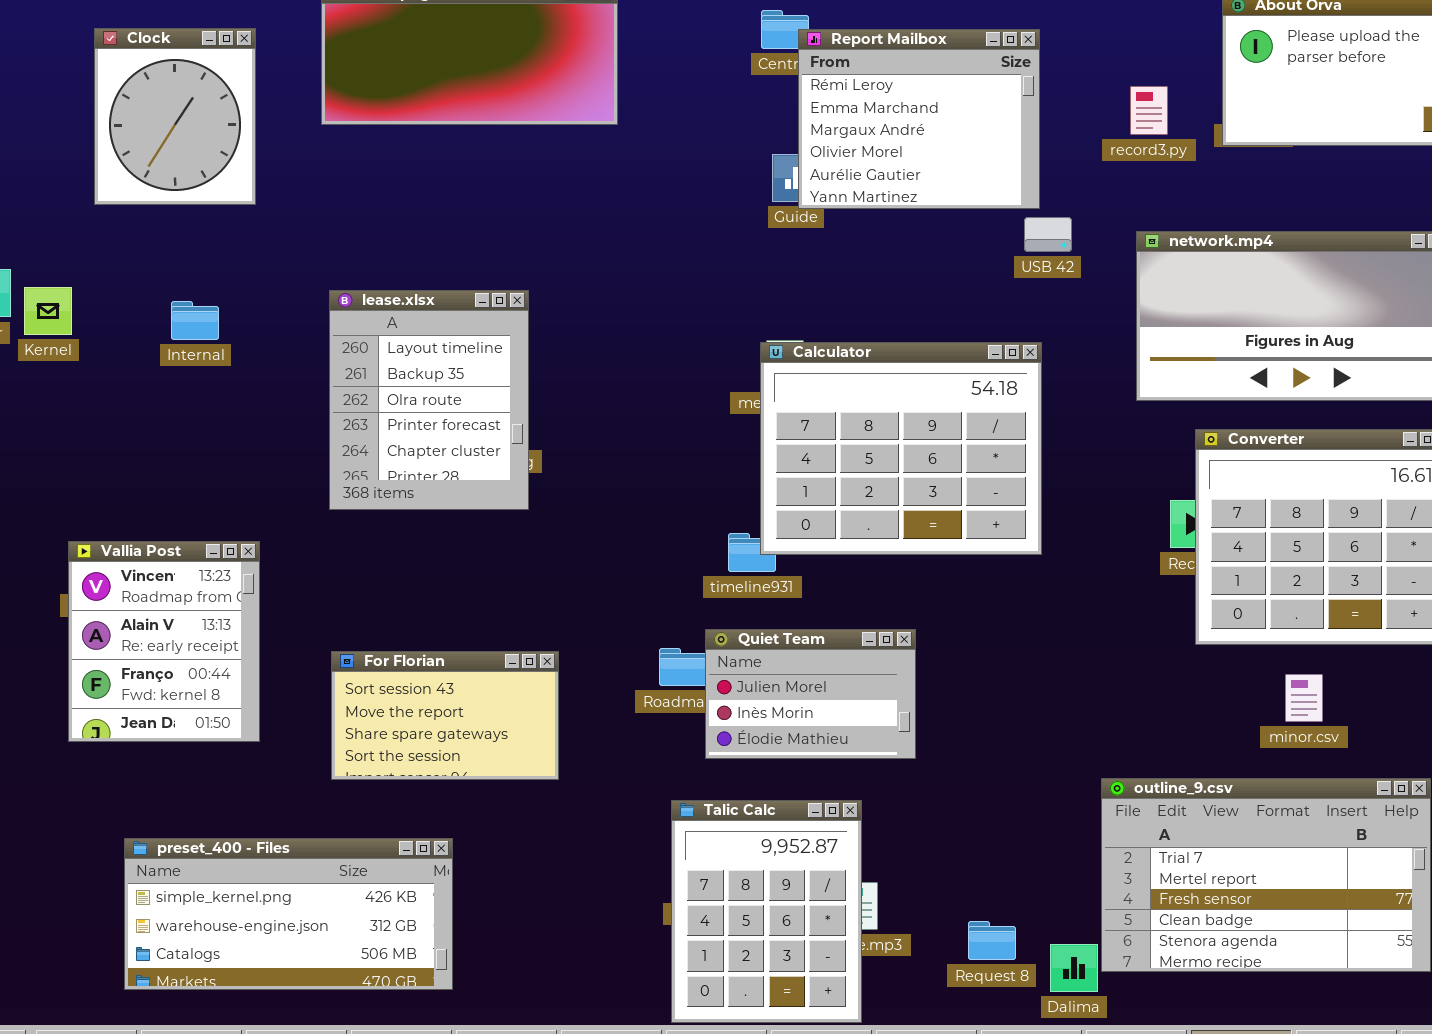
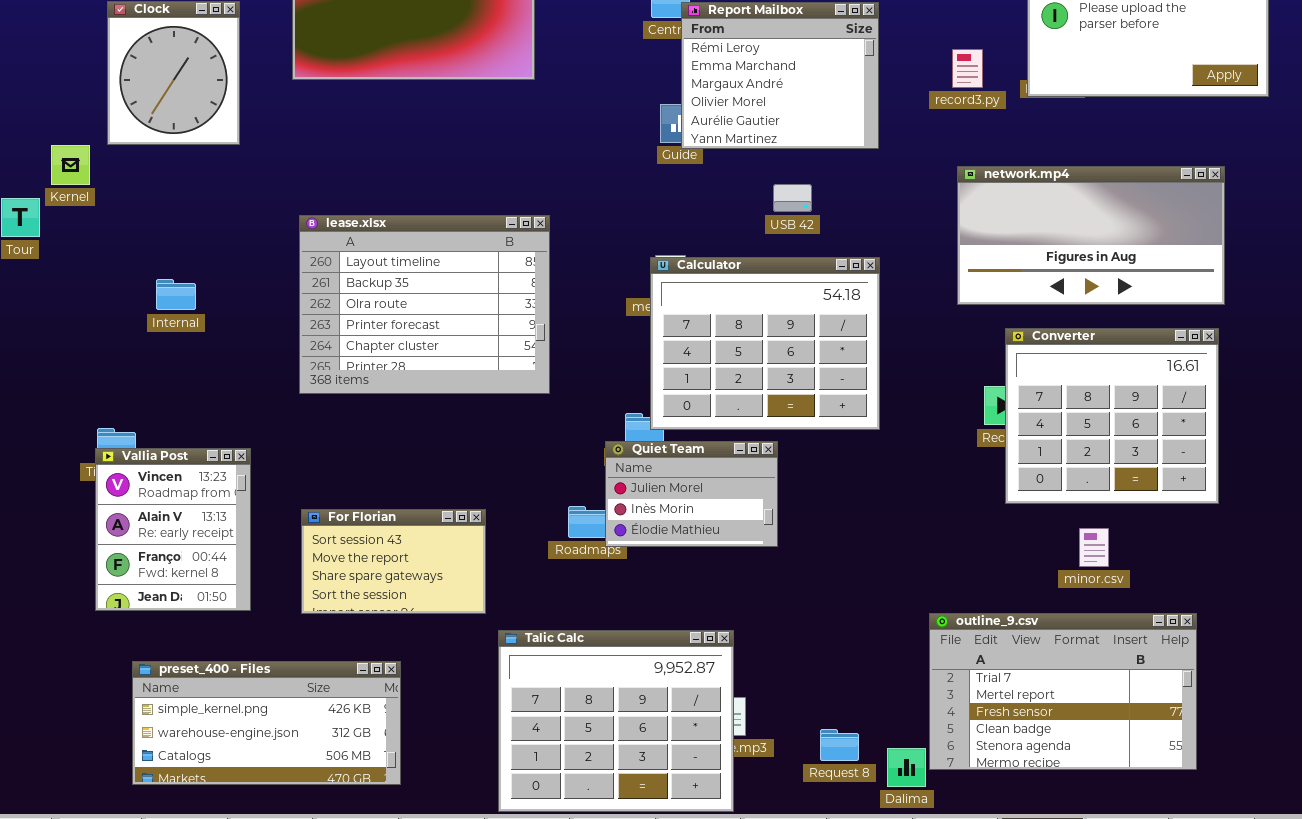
USB 42: [1024,217,1072,252] -> [773,184,812,212], moved
Kernel: [24,287,72,335] -> [51,145,90,185], moved
lease.xlsx: [329,290,529,510] -> [299,215,550,394], resized
Internal: [171,301,219,340] -> [156,279,196,310], moved
Vallia Post: [68,541,260,742] -> [95,448,251,611], moved
Quiet Team: [705,629,916,759] -> [605,441,778,547], moved
Talic Calc: [671,800,862,1023] -> [498,630,734,812], resized

